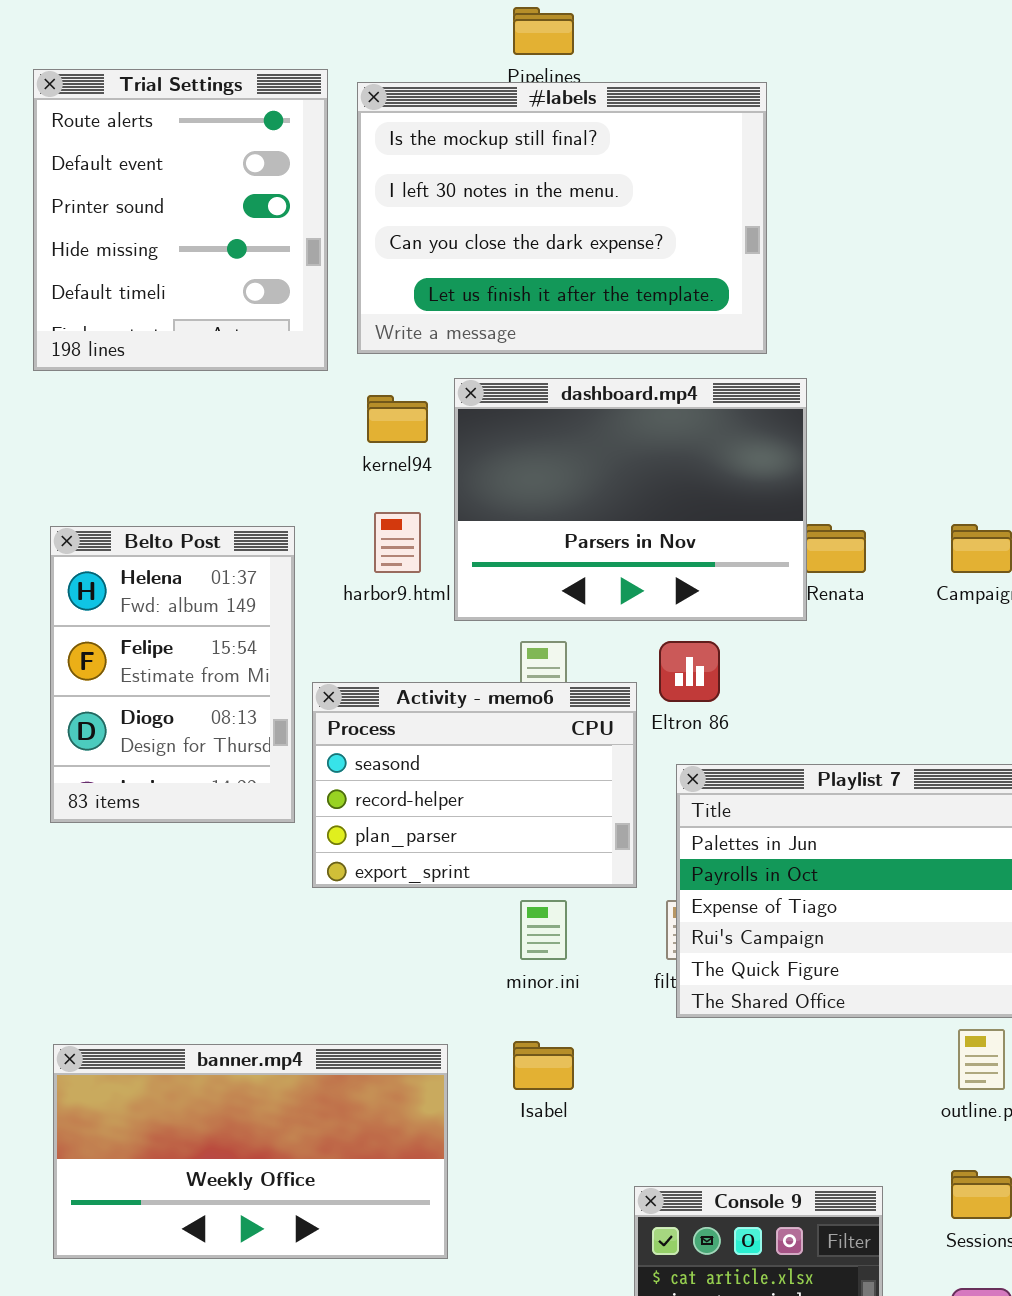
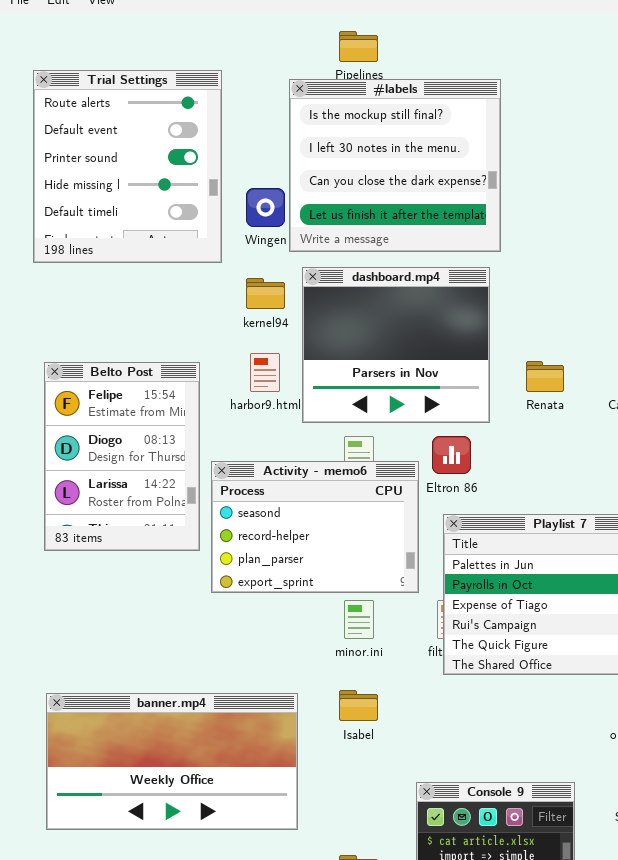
#labels: [357,82,767,354] -> [289,79,501,252], resized
dashboard.mp4: [454,378,807,621] -> [302,267,490,423], resized
Belto Post: [50,526,295,823] -> [44,362,200,551], scrolled down 1 row

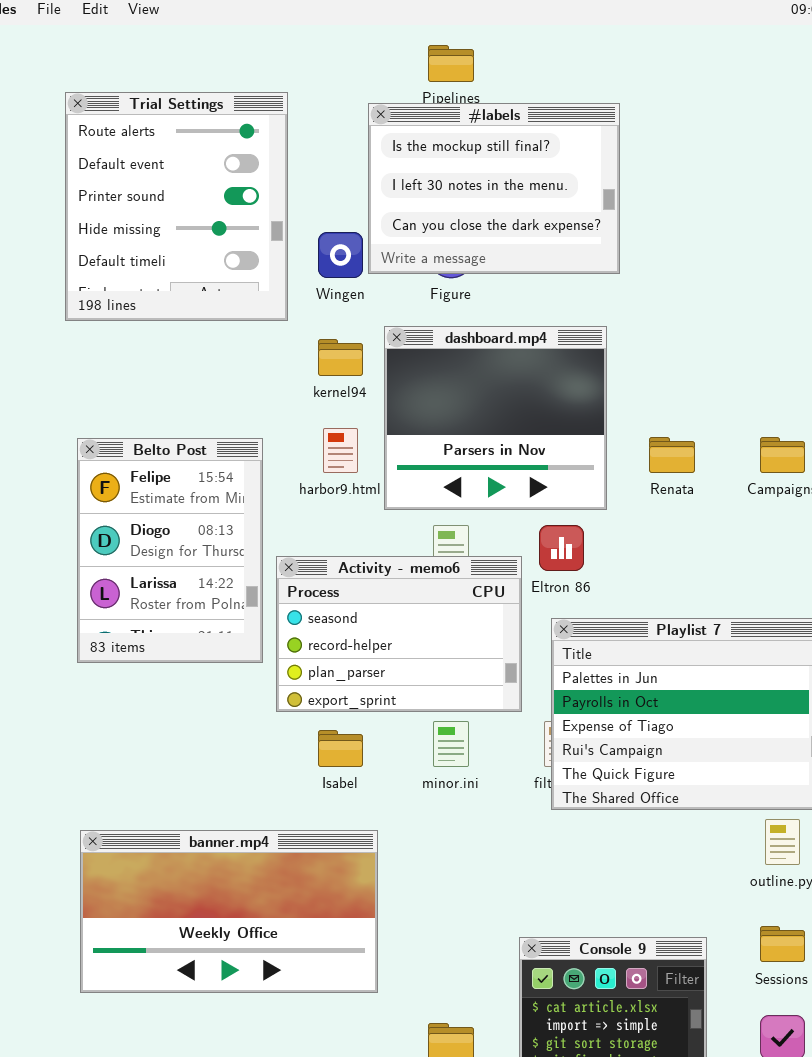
#labels: [289,79,501,252] -> [368,103,620,274], resized
Isabel: [339,690,378,721] -> [318,730,363,767], moved

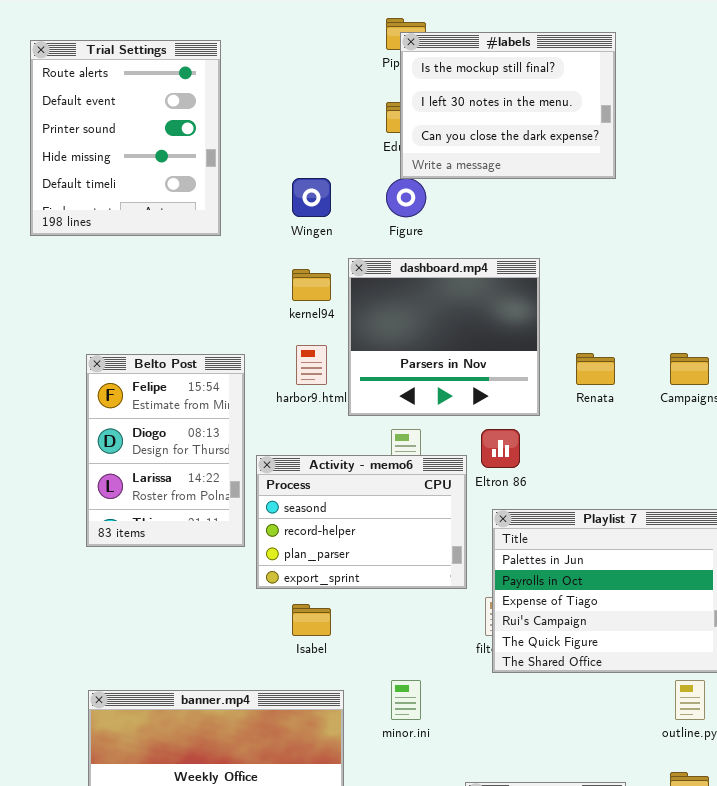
Trial Settings: [65,92,288,321] -> [30,40,221,236], moved
#labels: [368,103,620,274] -> [400,32,616,179], moved
minor.ini: [433,721,469,767] -> [391,680,421,720], moved

